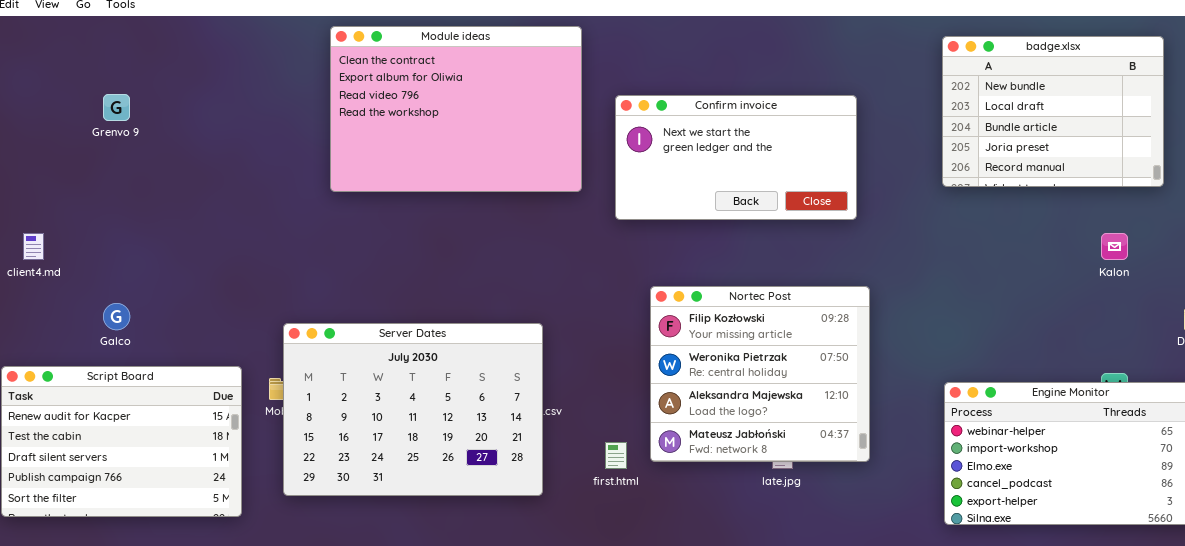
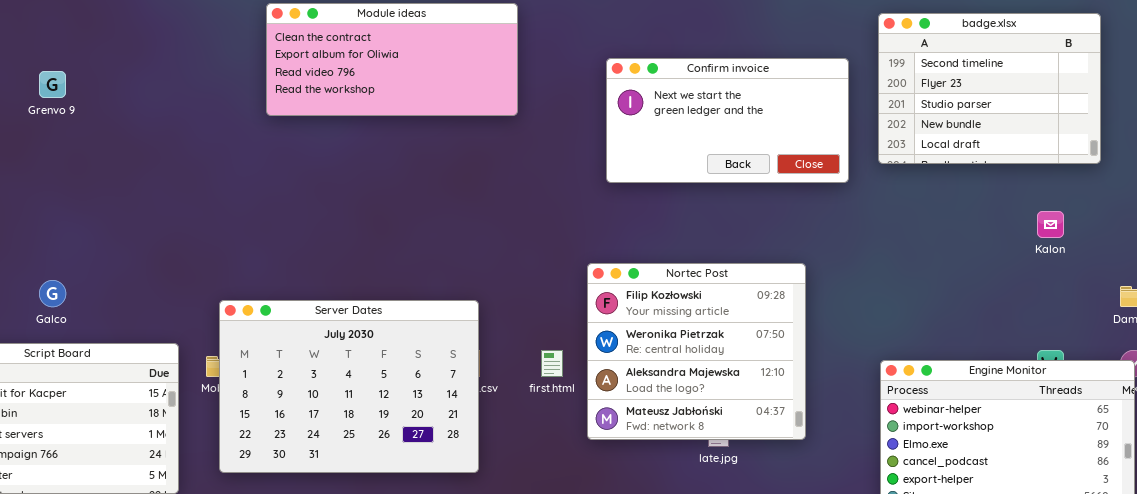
Module ideas: [330,26,582,192] -> [266,3,518,116], resized
badge.xlsx: [942,36,1164,187] -> [878,13,1101,164], scrolled up 3 rows
Confirm invoice: [615,95,857,220] -> [606,58,849,183], moved
first.html: [605,442,627,469] -> [541,350,563,377], moved

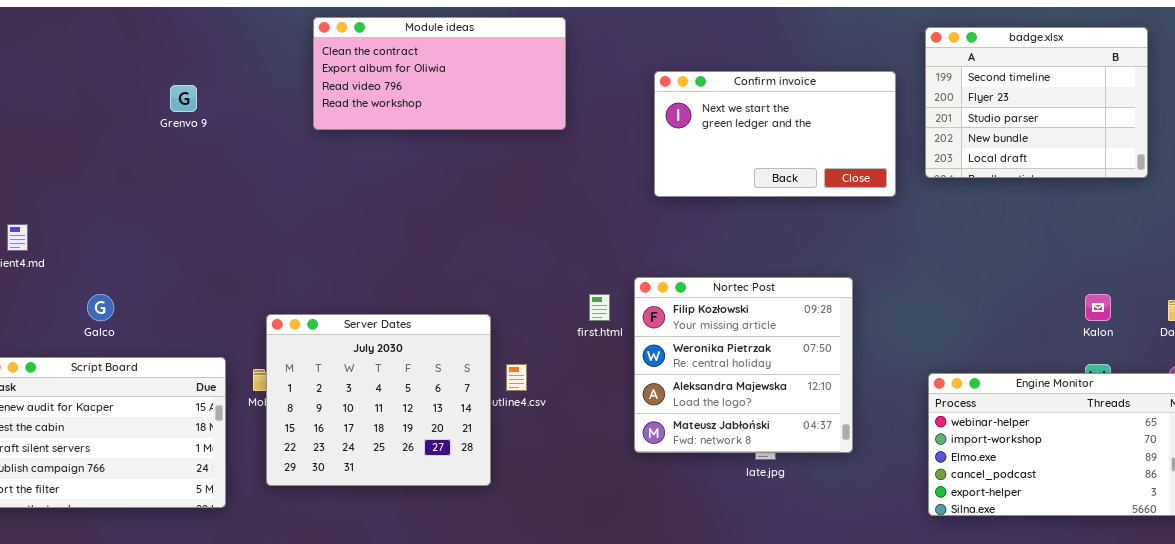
Grenvo 9: [39,71,66,98] -> [170,85,197,112], moved
Kalon: [1037,211,1064,238] -> [1085,294,1111,321], moved
Server Dates: [219,300,479,473] -> [266,314,491,486], resized
first.html: [541,350,563,377] -> [589,294,610,321], moved

